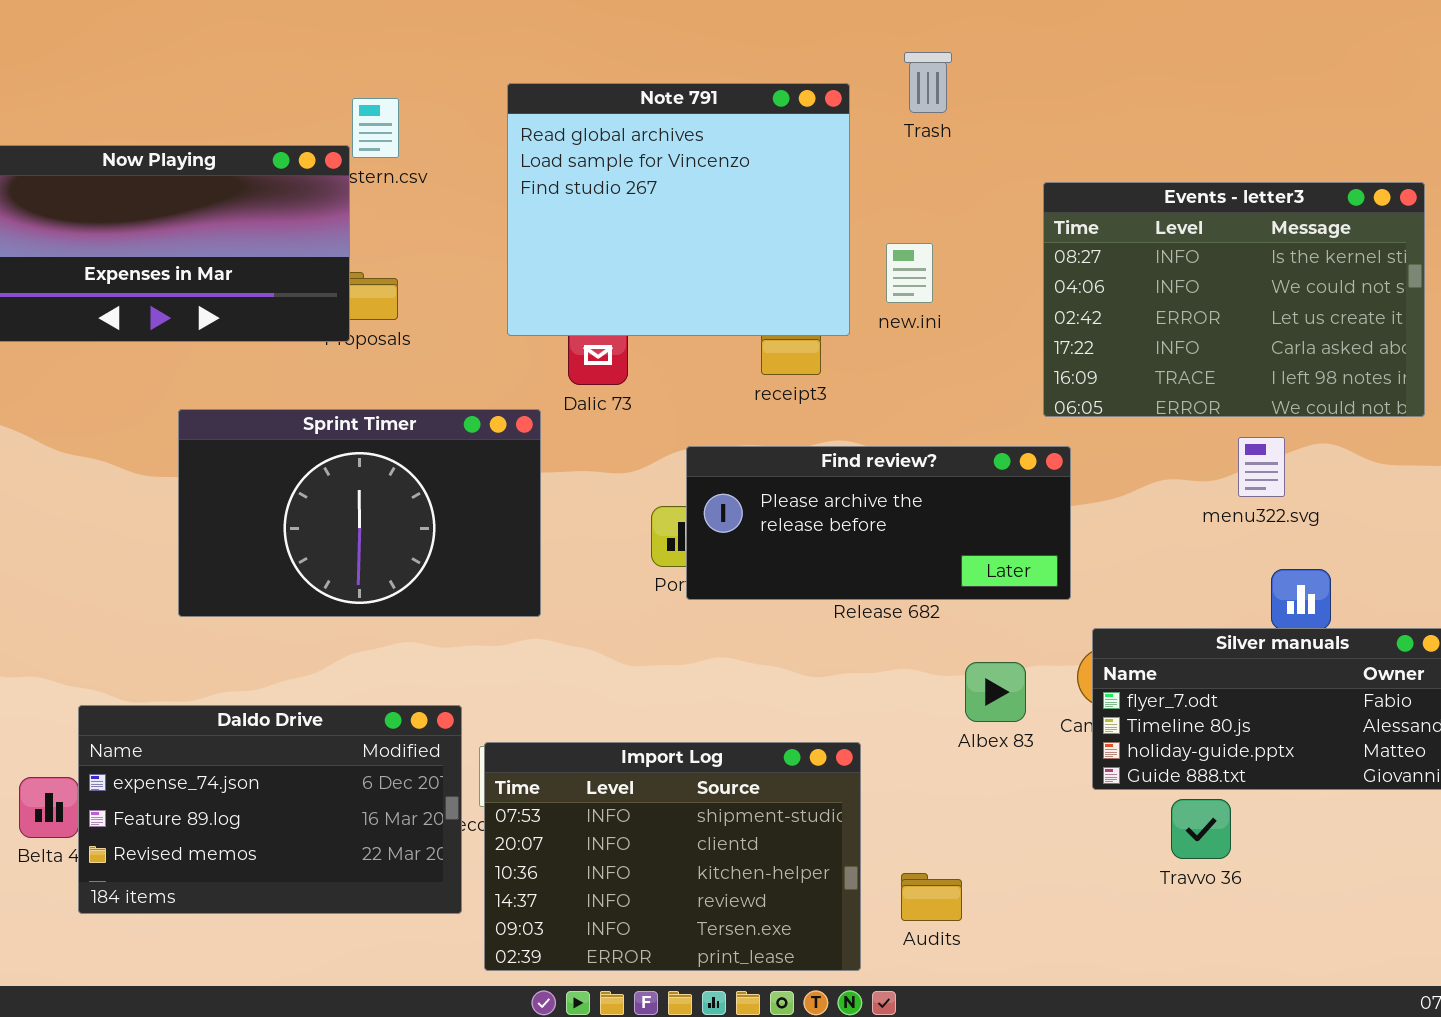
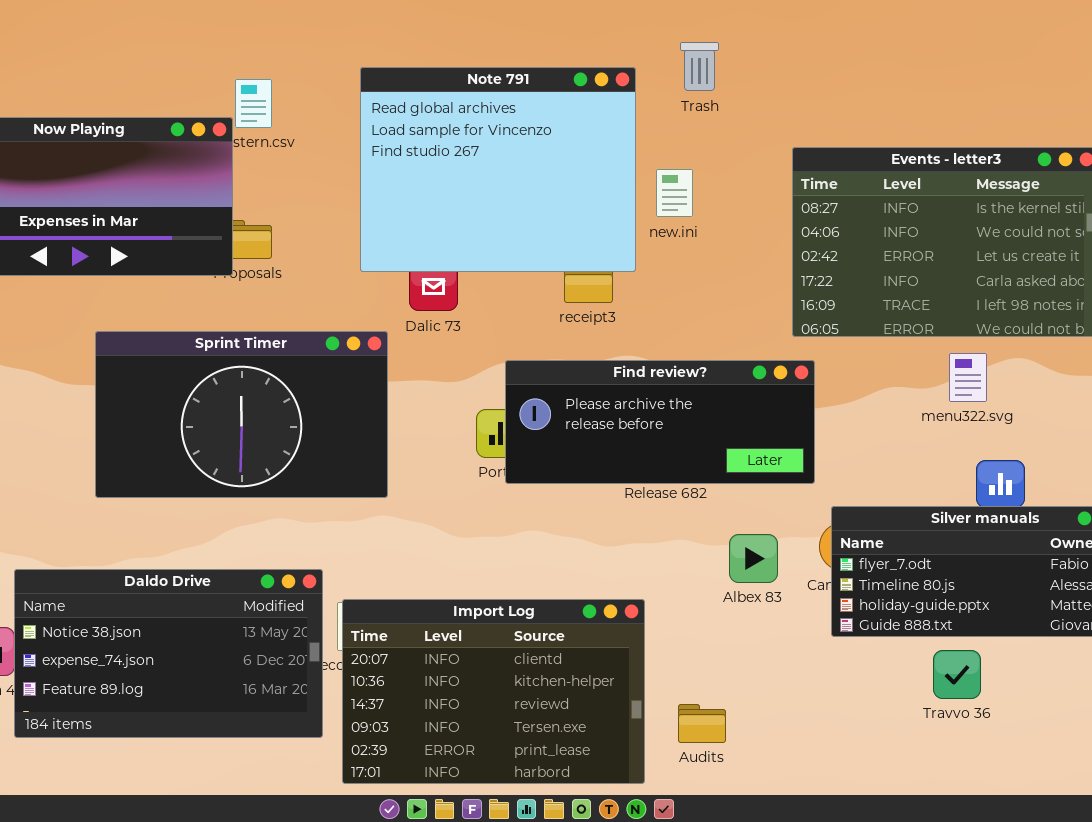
new.ini: [886,243,933,303] -> [656,169,693,217], moved
Daldo Drive: [78,705,462,914] -> [14,569,323,738], scrolled up 1 row
Import Log: [484,742,861,971] -> [342,599,645,784], scrolled down 1 row
Travvo 36: [1171,799,1231,859] -> [933,650,981,699], moved

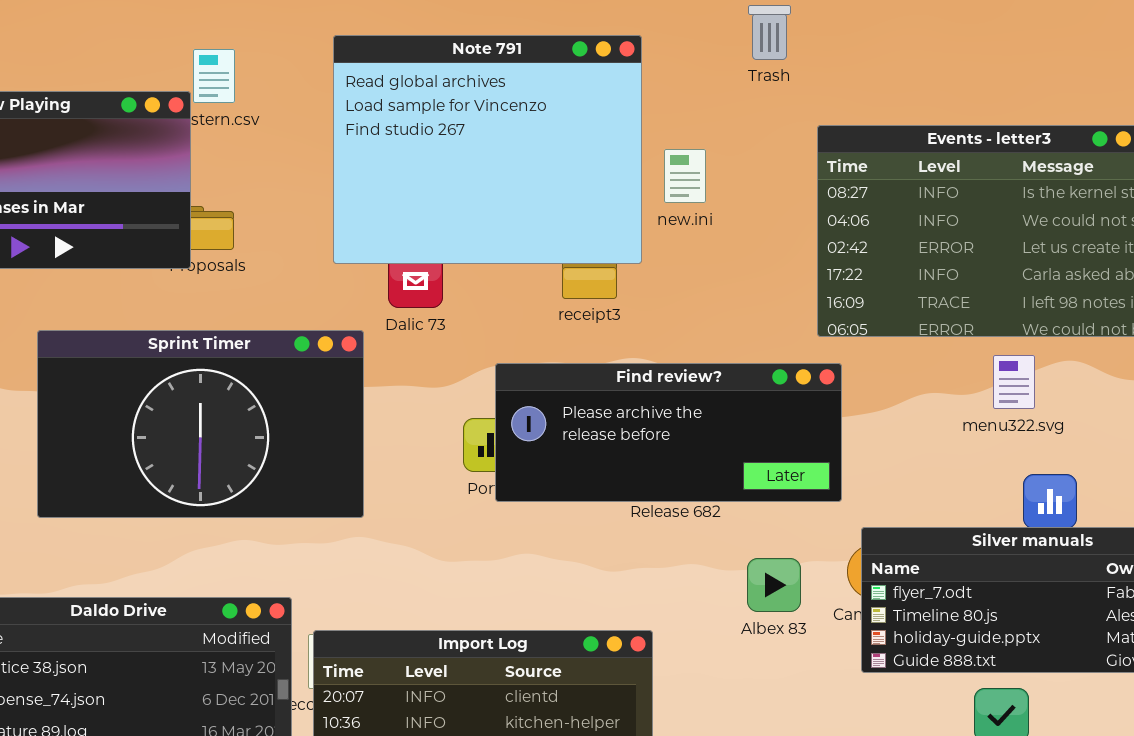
Trash: [680,42,719,91] -> [748,5,791,60], moved

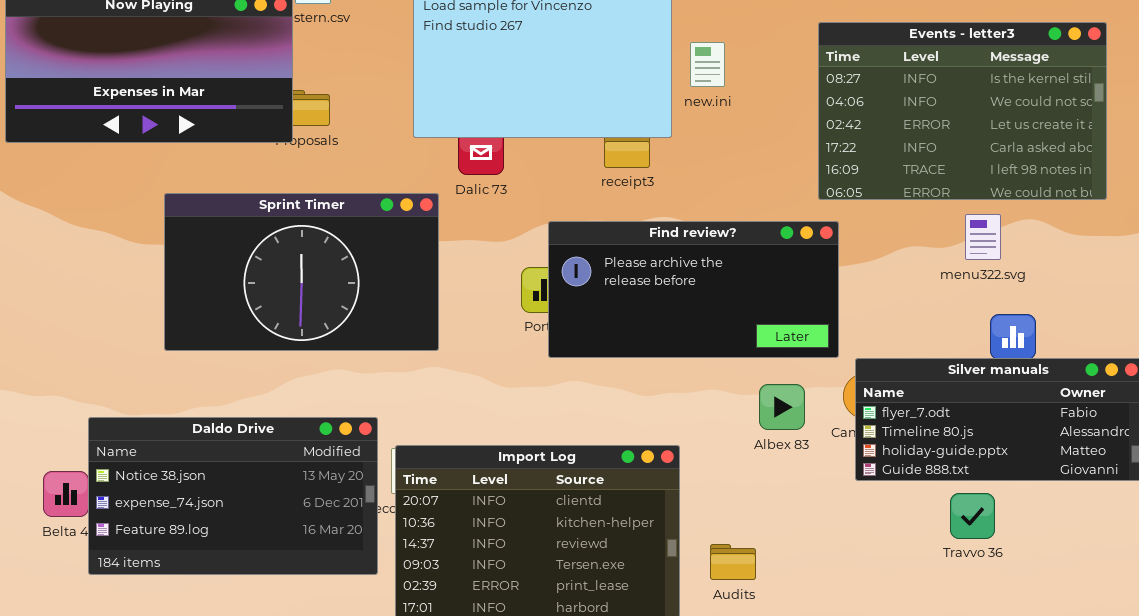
Find review?: [495,363,842,502] -> [548,221,839,358], resized

